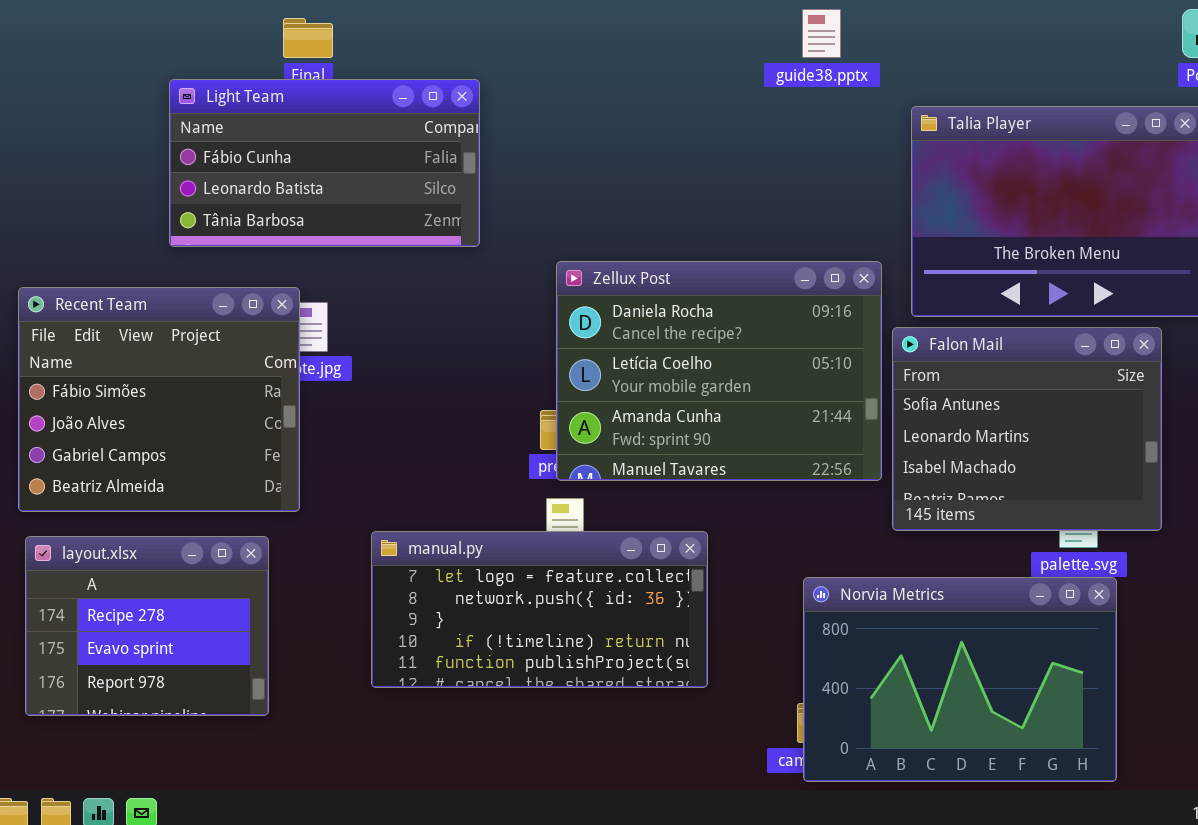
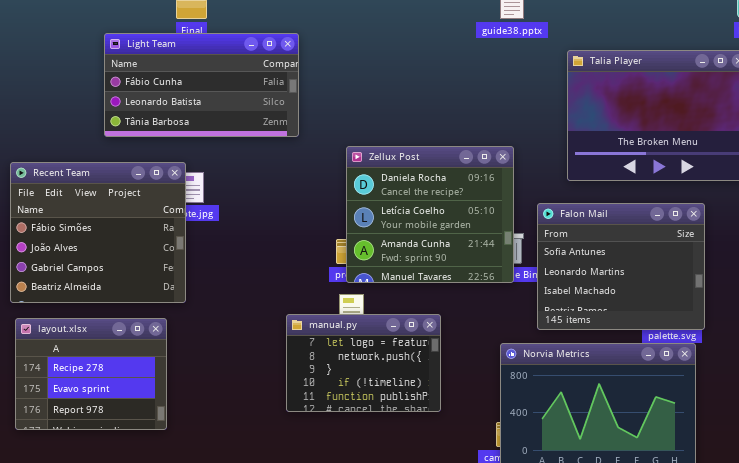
Zellux Post: [556,261,882,481] -> [346,146,514,283], resized
Falon Mail: [892,327,1162,531] -> [537,203,705,330], moved
manual.py: [371,531,708,688] -> [286,314,441,412], resized

